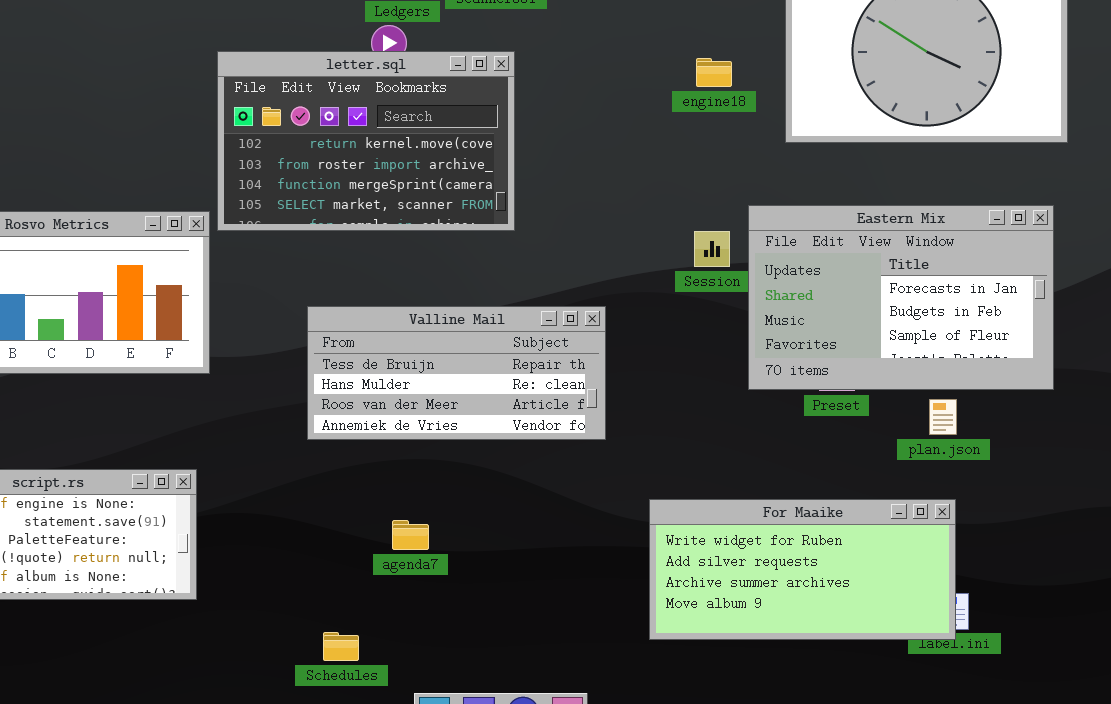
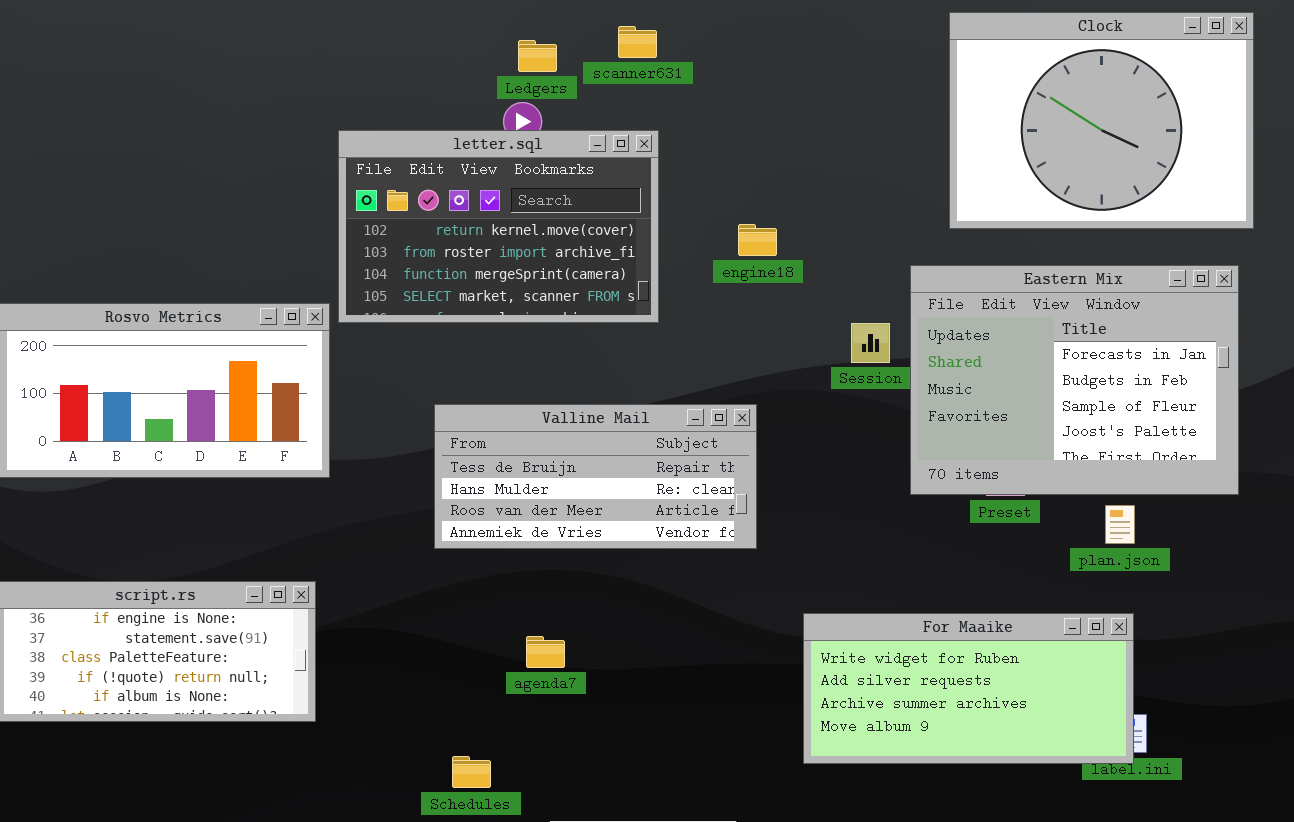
engine18: [696,58,732,87] -> [738,224,777,256], moved
Eastern Mix: [748,205,1054,390] -> [910,265,1239,495], resized

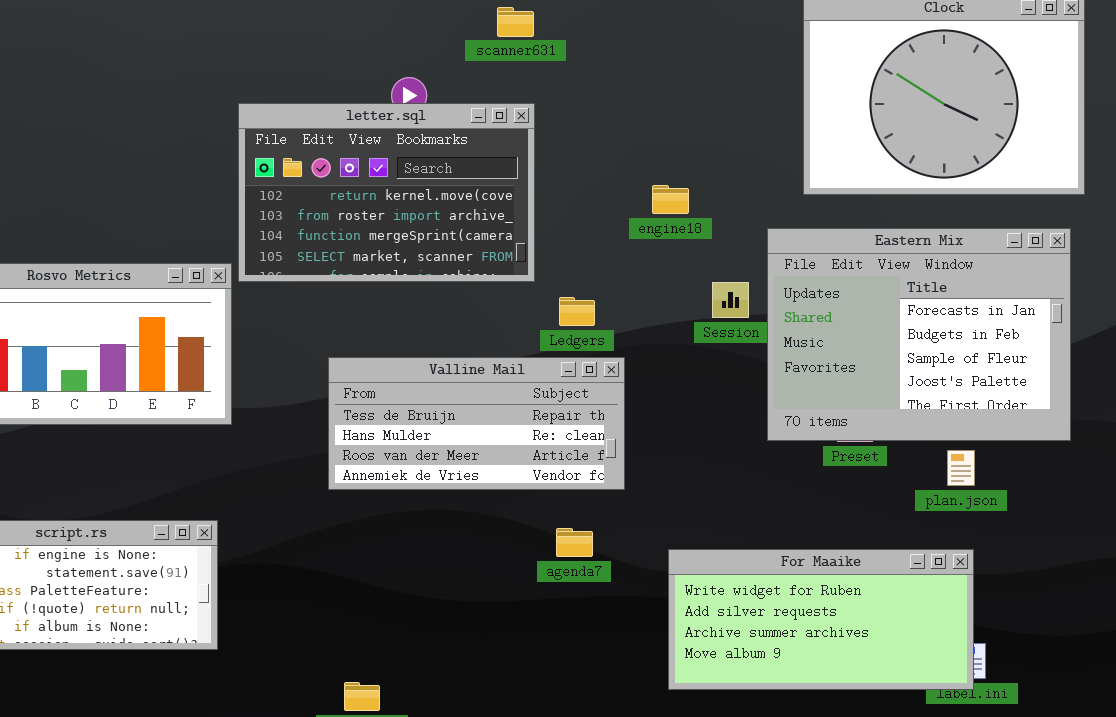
Ledgers: [518,40,557,72] -> [559,297,595,326], moved
engine18: [738,224,777,256] -> [652,185,689,214], moved
agenda7: [526,636,565,668] -> [556,528,593,557], moved

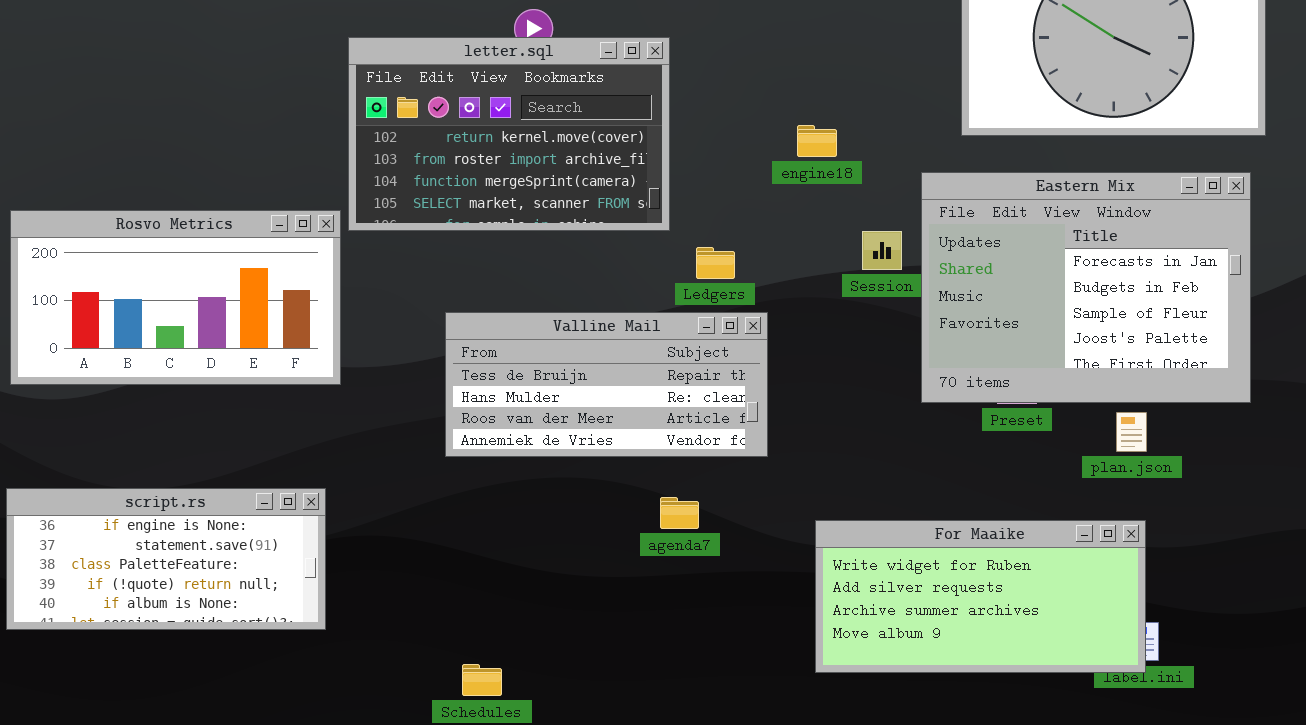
agenda7: [556,528,593,557] -> [660,497,699,529], moved

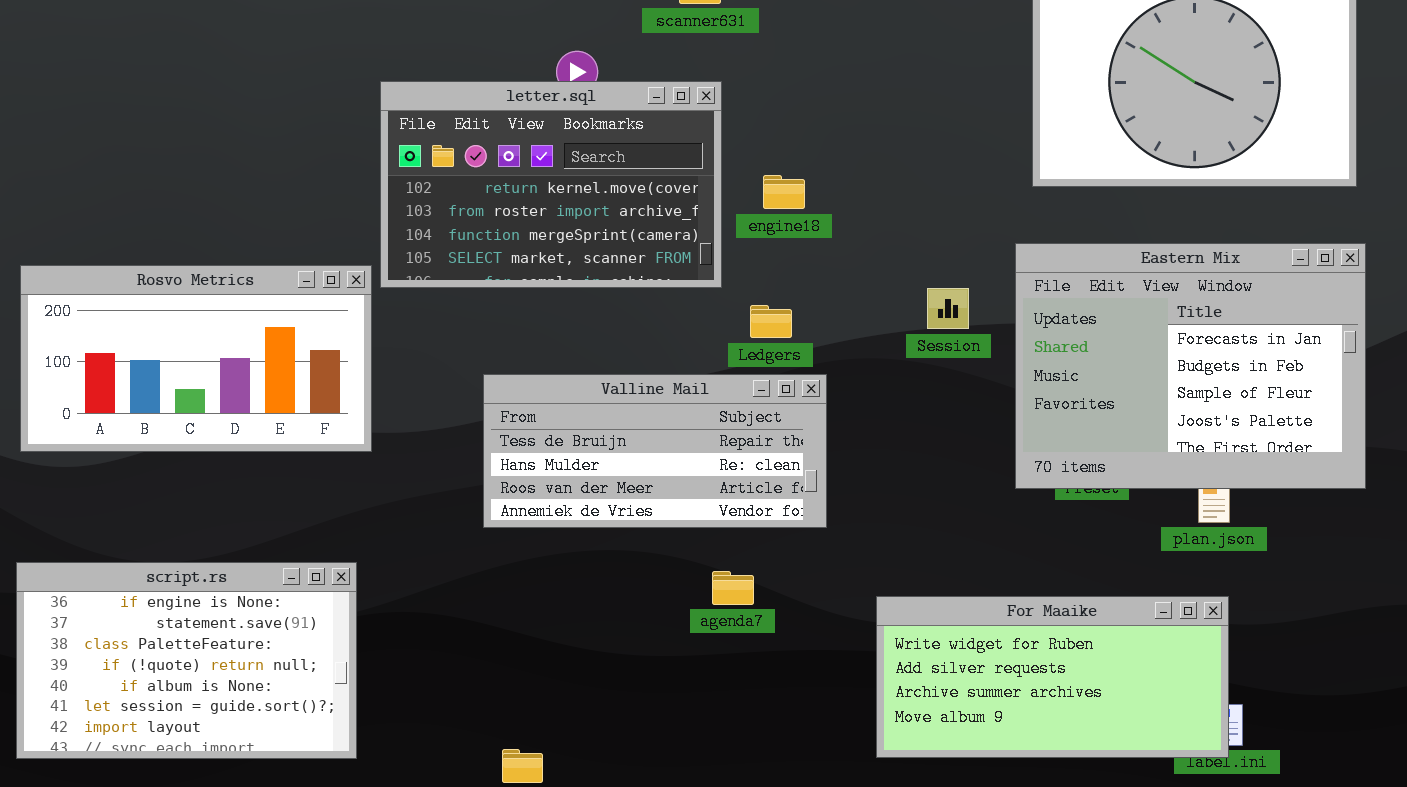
engine18: [797,125,837,157] -> [763,175,805,209], moved
Eastern Mix: [921,172,1251,403] -> [1015,243,1366,489], moved
script.rs: [6,488,326,630] -> [16,562,357,759], resized

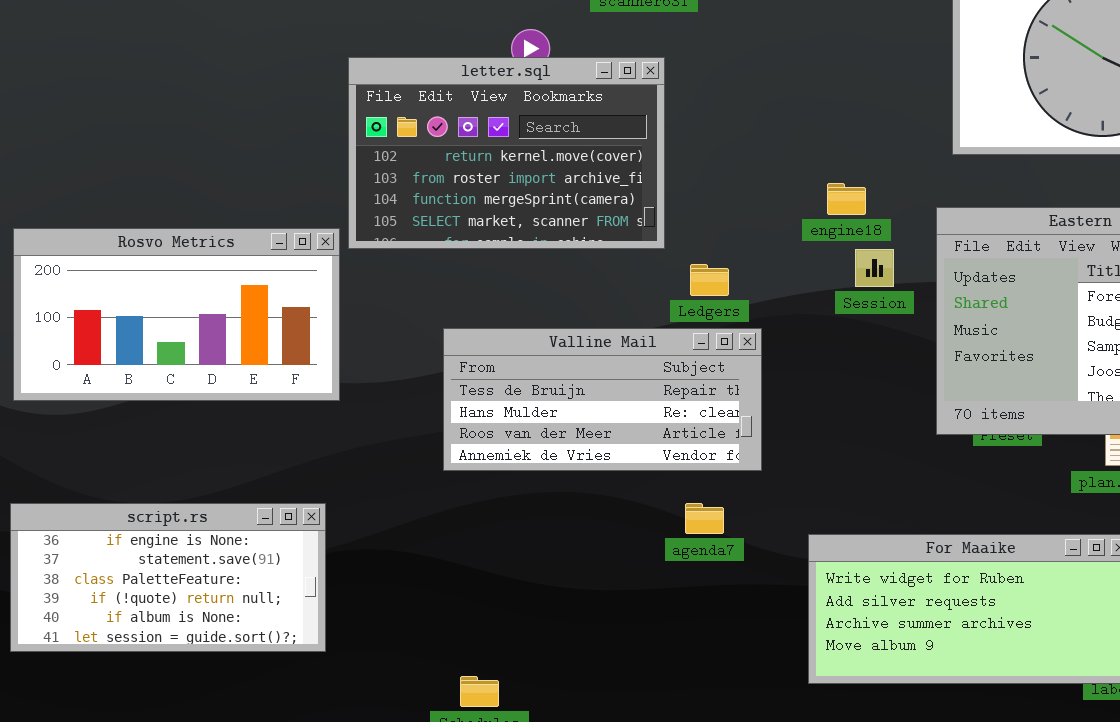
engine18: [763,175,805,209] -> [827,183,866,215], moved
script.rs: [16,562,357,759] -> [10,503,326,652], resized
agenda7: [712,571,754,605] -> [685,503,724,534], moved

